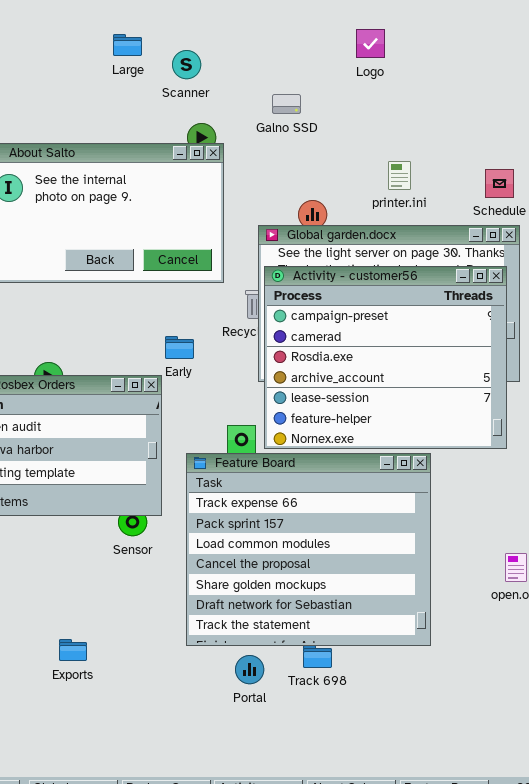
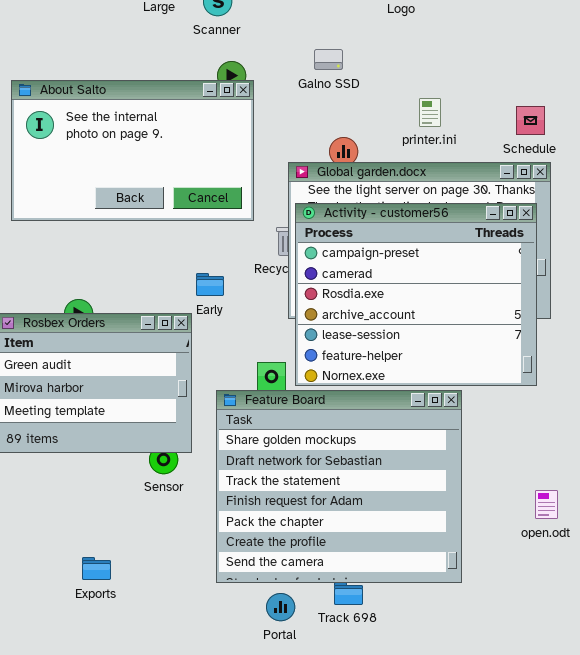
Galno SSD: [272,94,301,114] -> [314,49,343,70], moved
Feature Board: [186,453,431,646] -> [216,390,462,583], scrolled down 4 rows
Exports: [59,639,87,661] -> [82,557,111,580], moved

